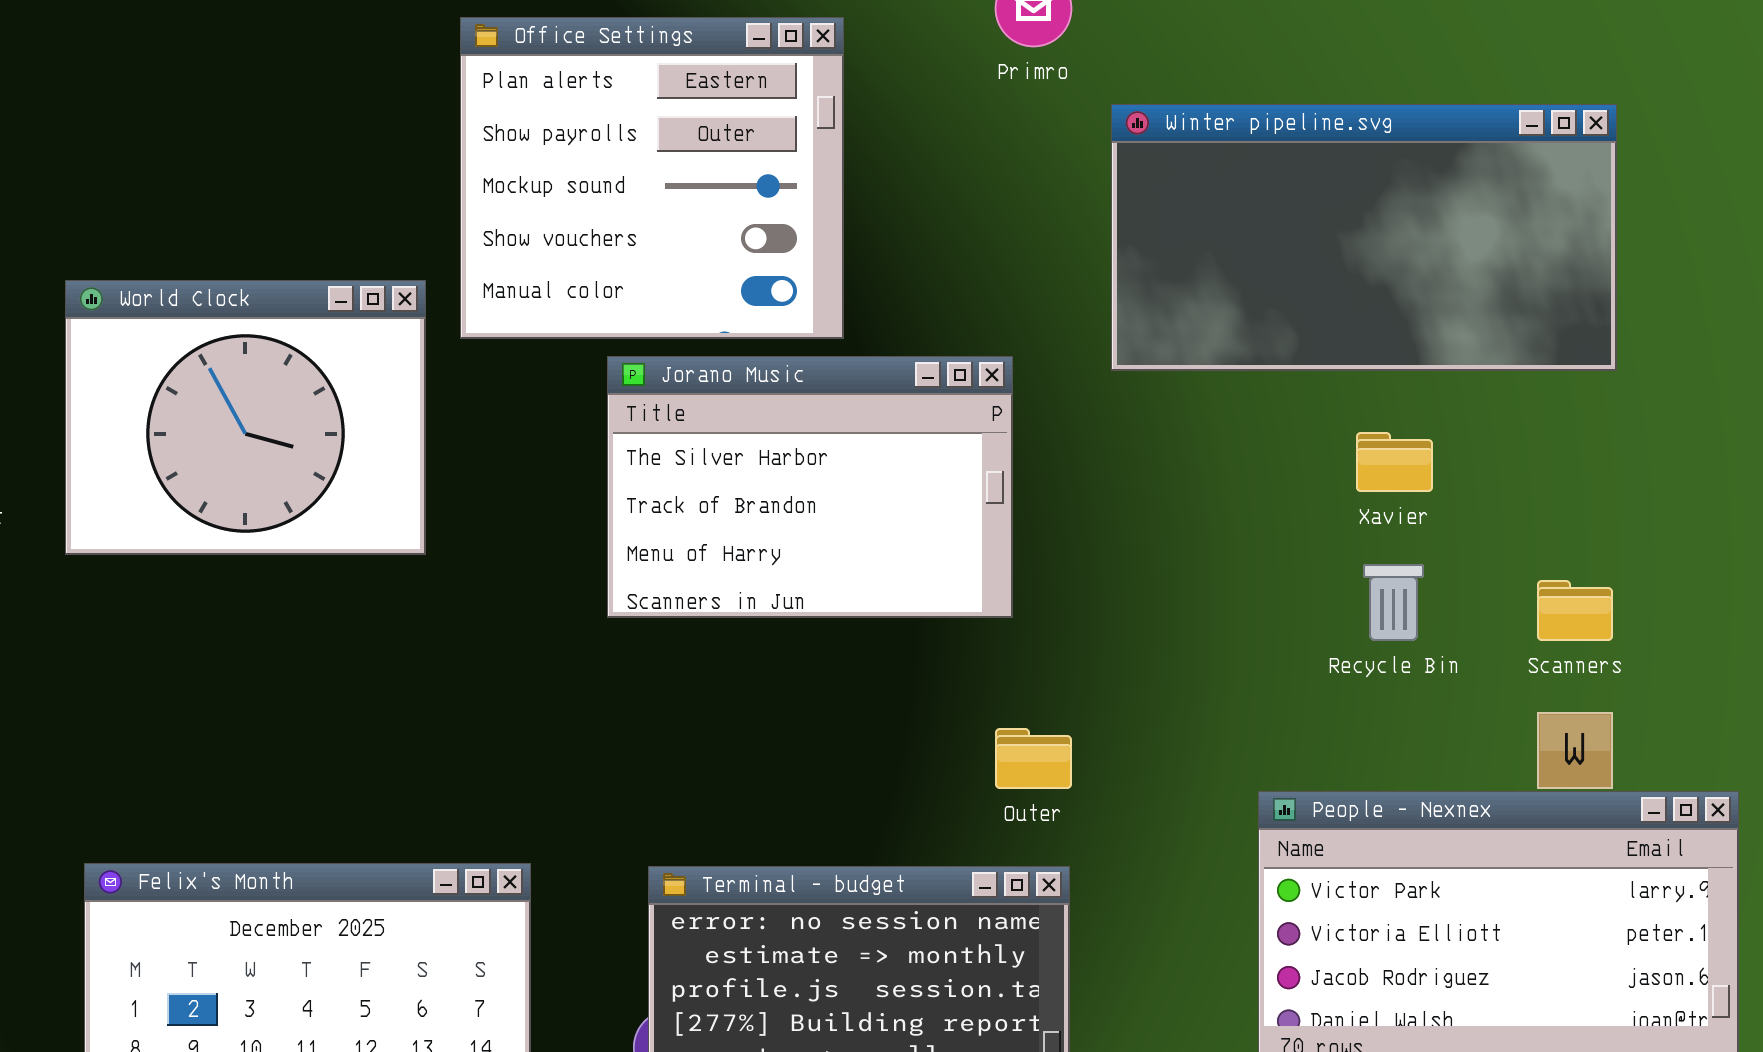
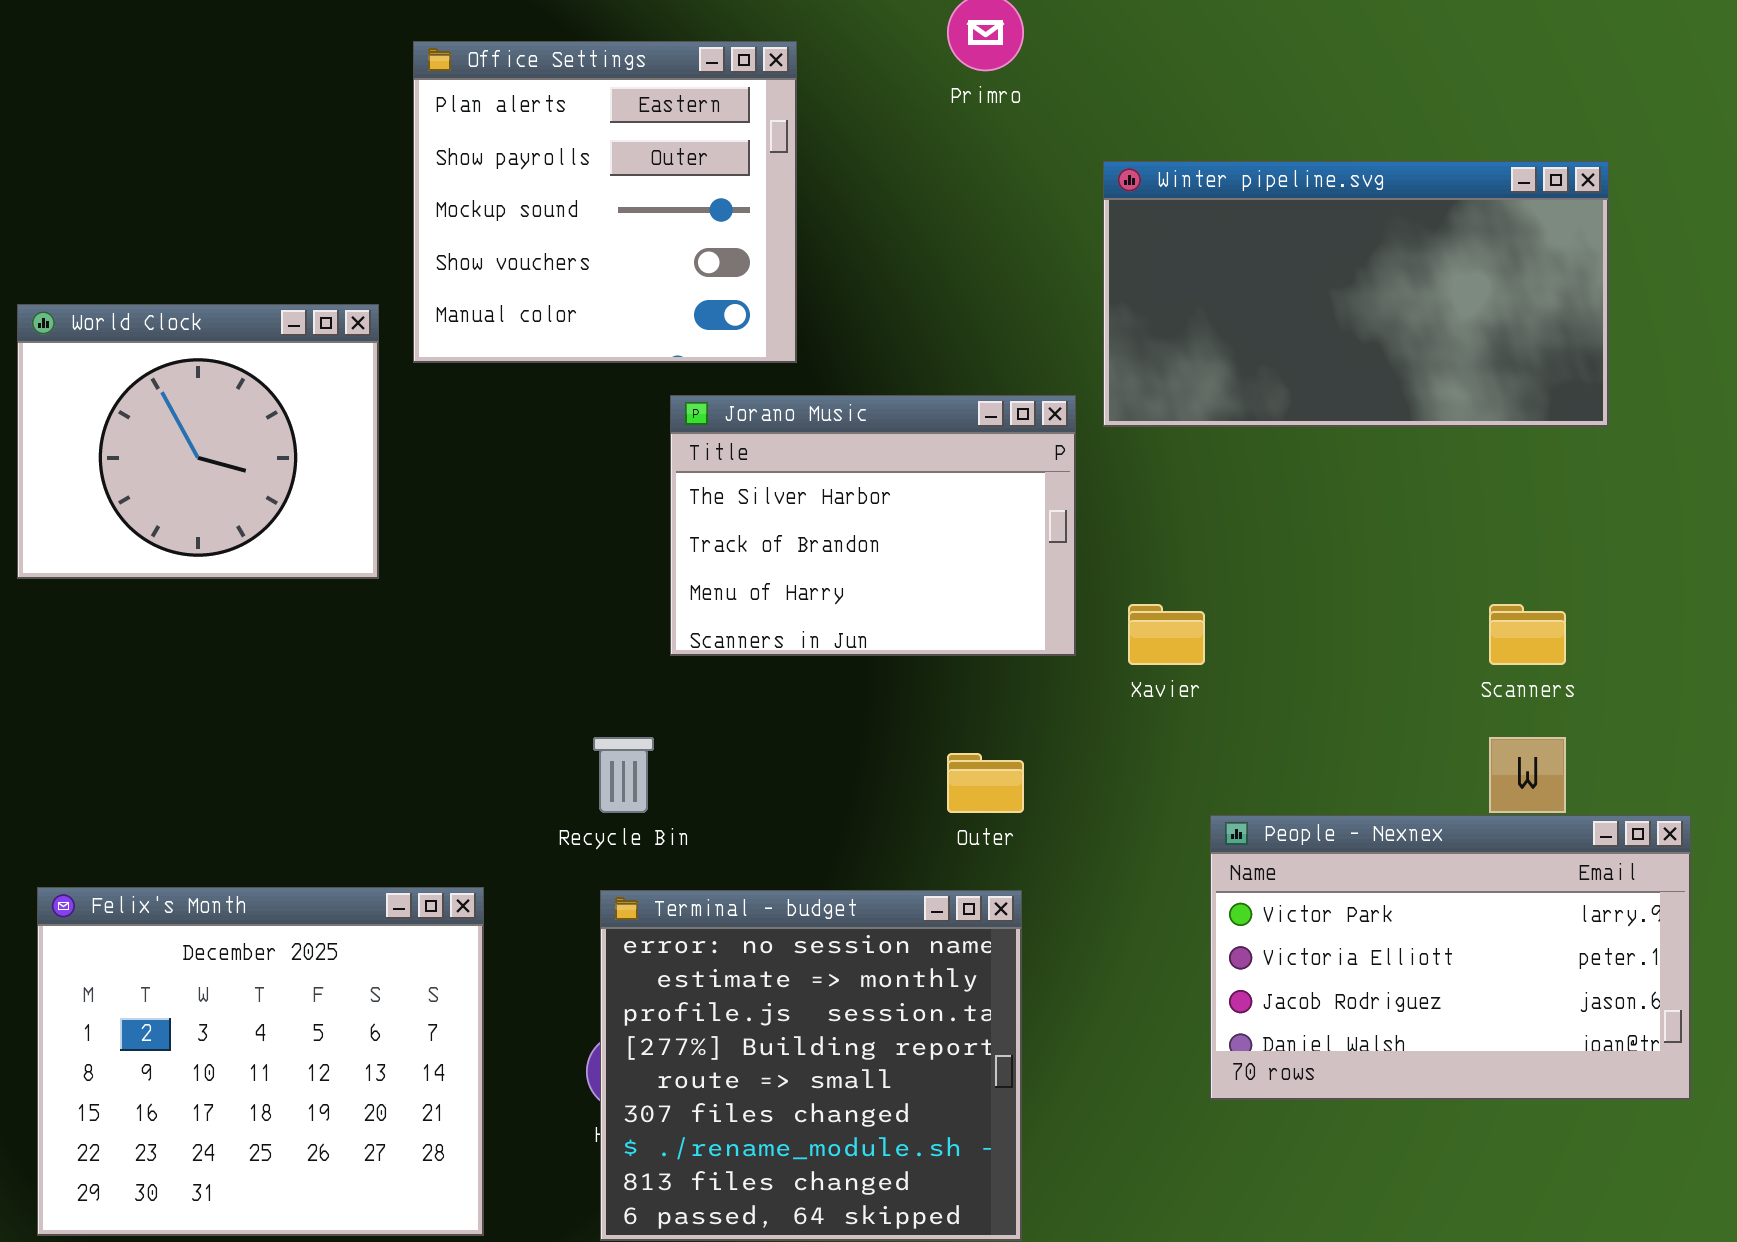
Winter pipeline.svg: [1111,104,1617,371] -> [1103,161,1609,427], moved
Jorano Music: [607,356,1013,618] -> [670,395,1076,656], moved
Xavier: [1356,432,1433,492] -> [1128,604,1205,665], moved
Recycle Bin: [1363,564,1424,641] -> [593,737,654,813], moved

